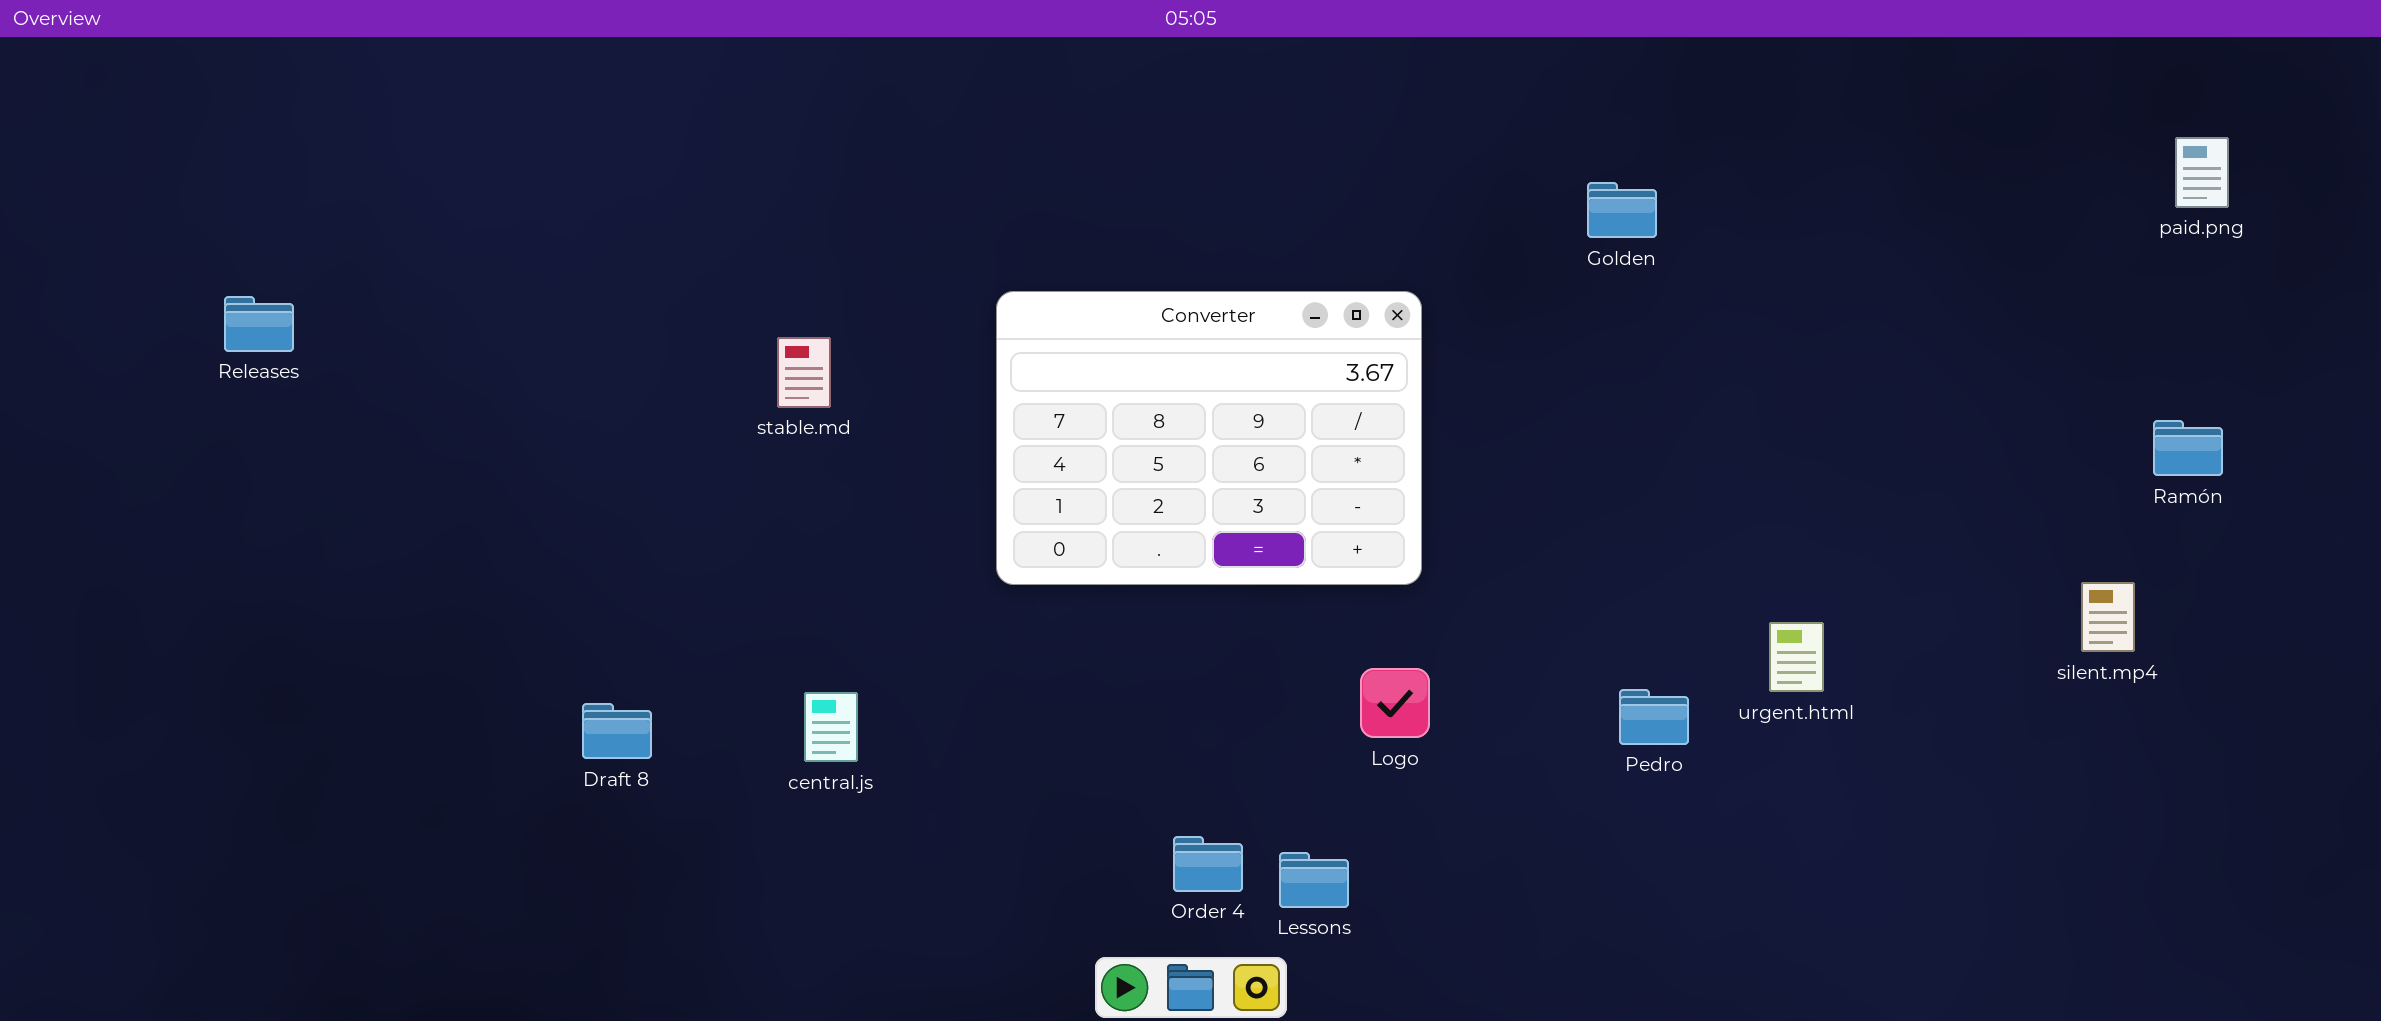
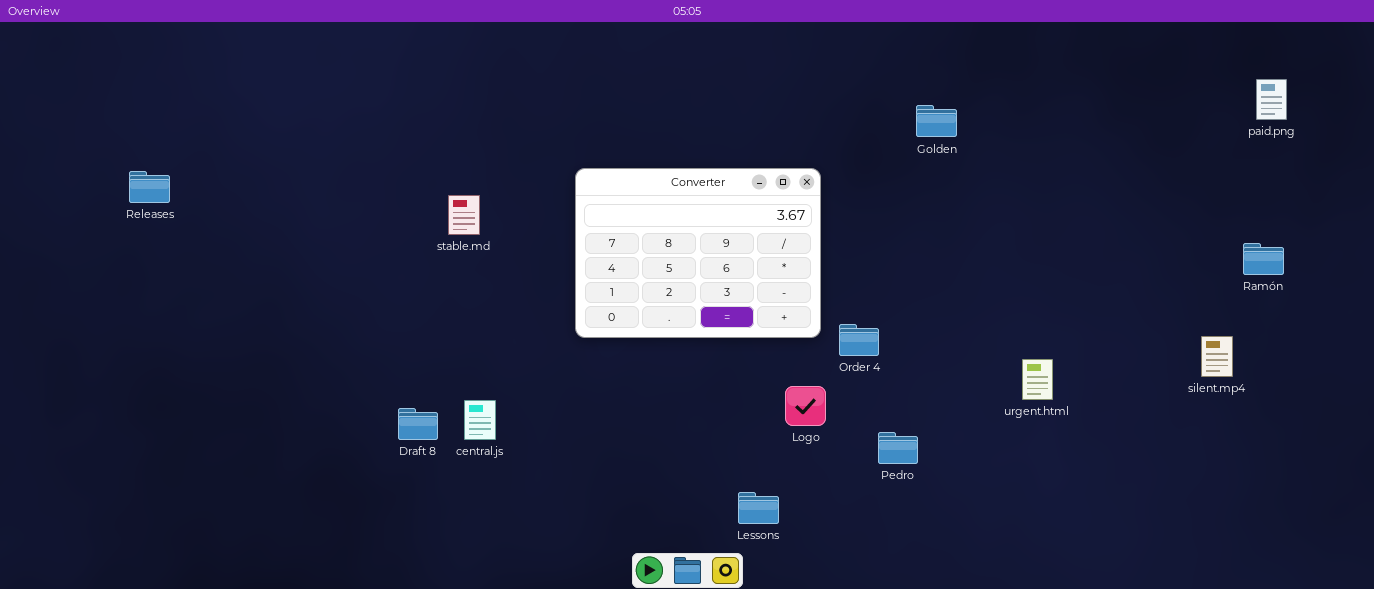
Pedro: [1619,689,1689,745] -> [878,432,918,464], moved
Draft 8: [582,703,652,759] -> [398,408,438,440], moved
Order 4: [1173,836,1243,892] -> [839,324,879,356], moved

